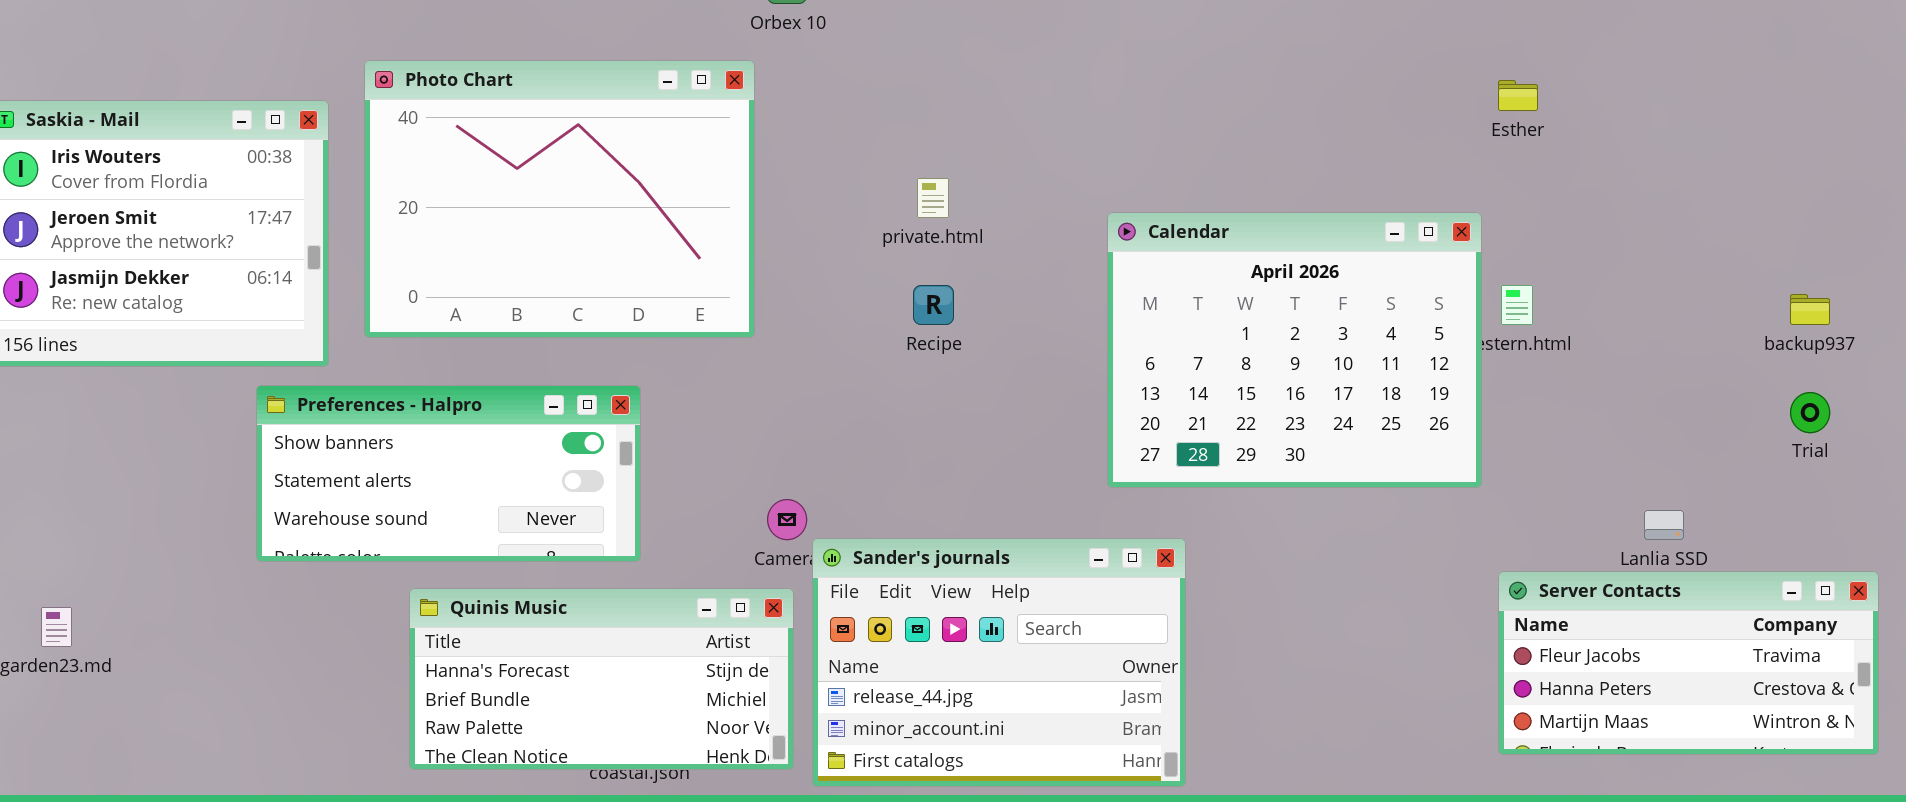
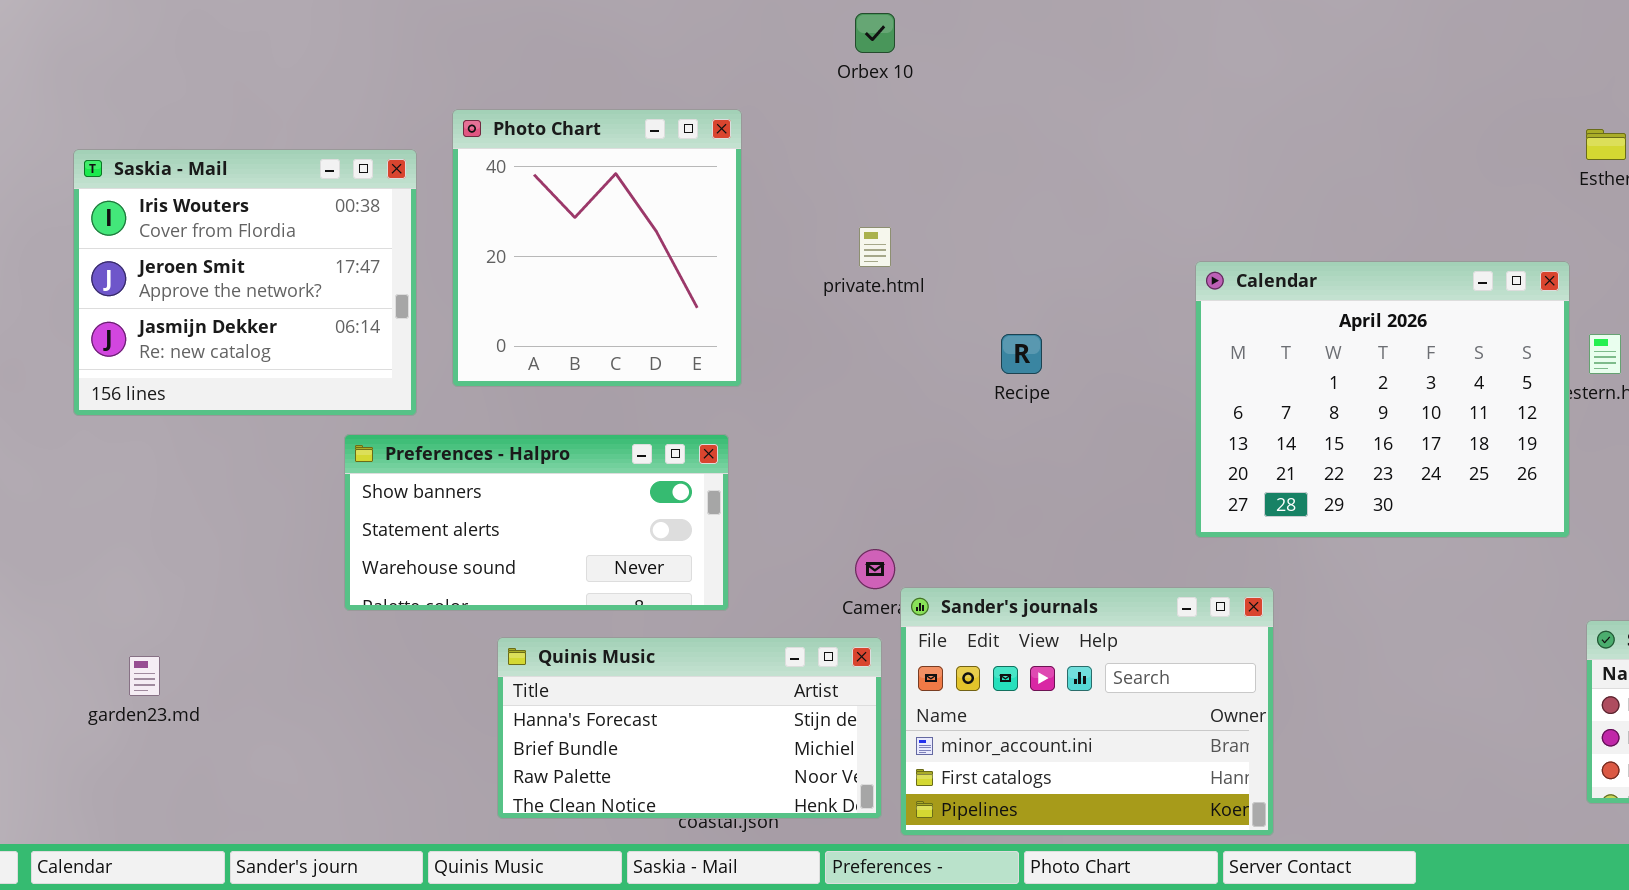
Photo Chart: [364,60,755,338] -> [452,109,742,387], resized
private.html: [917,178,949,218] -> [859,227,891,267], moved
Sander's journals: [812,538,1186,787] -> [900,587,1274,836], scrolled down 1 row

